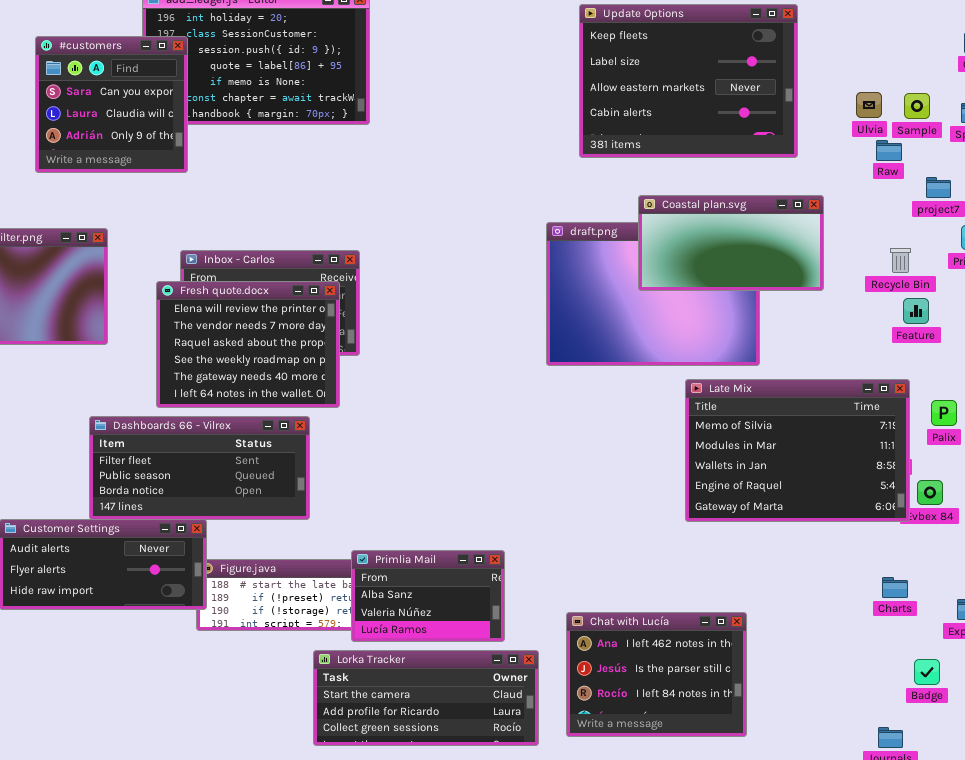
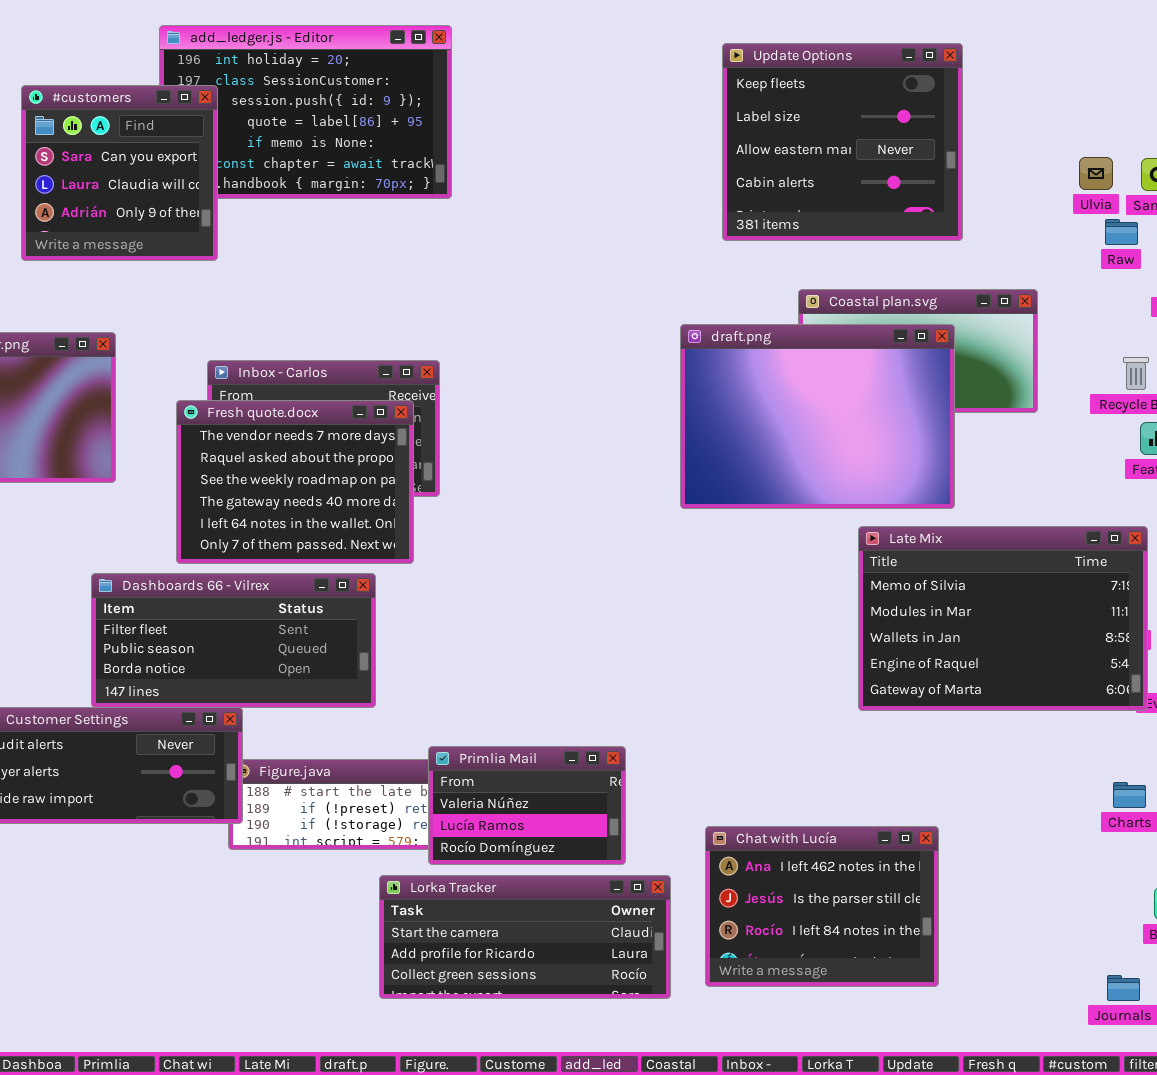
Update Options: [579,4,798,158] -> [722,43,963,241], resized
draft.png: [546,222,760,366] -> [680,324,955,509], raised
Fresh quote.docx: [156,281,340,408] -> [176,400,414,564], scrolled down 1 row
Primlia Mail: [351,550,505,642] -> [428,746,626,865], scrolled down 1 row

